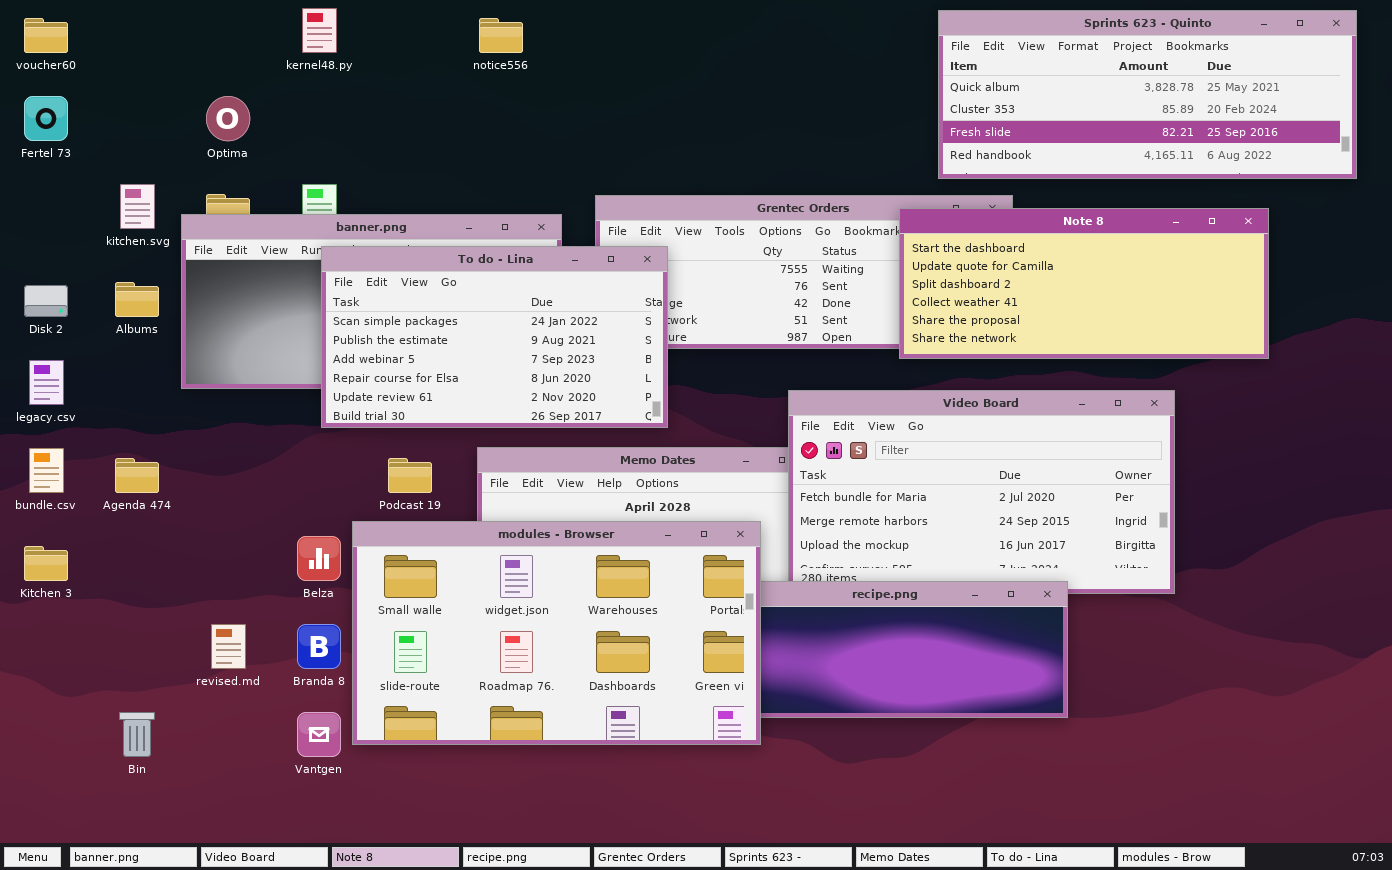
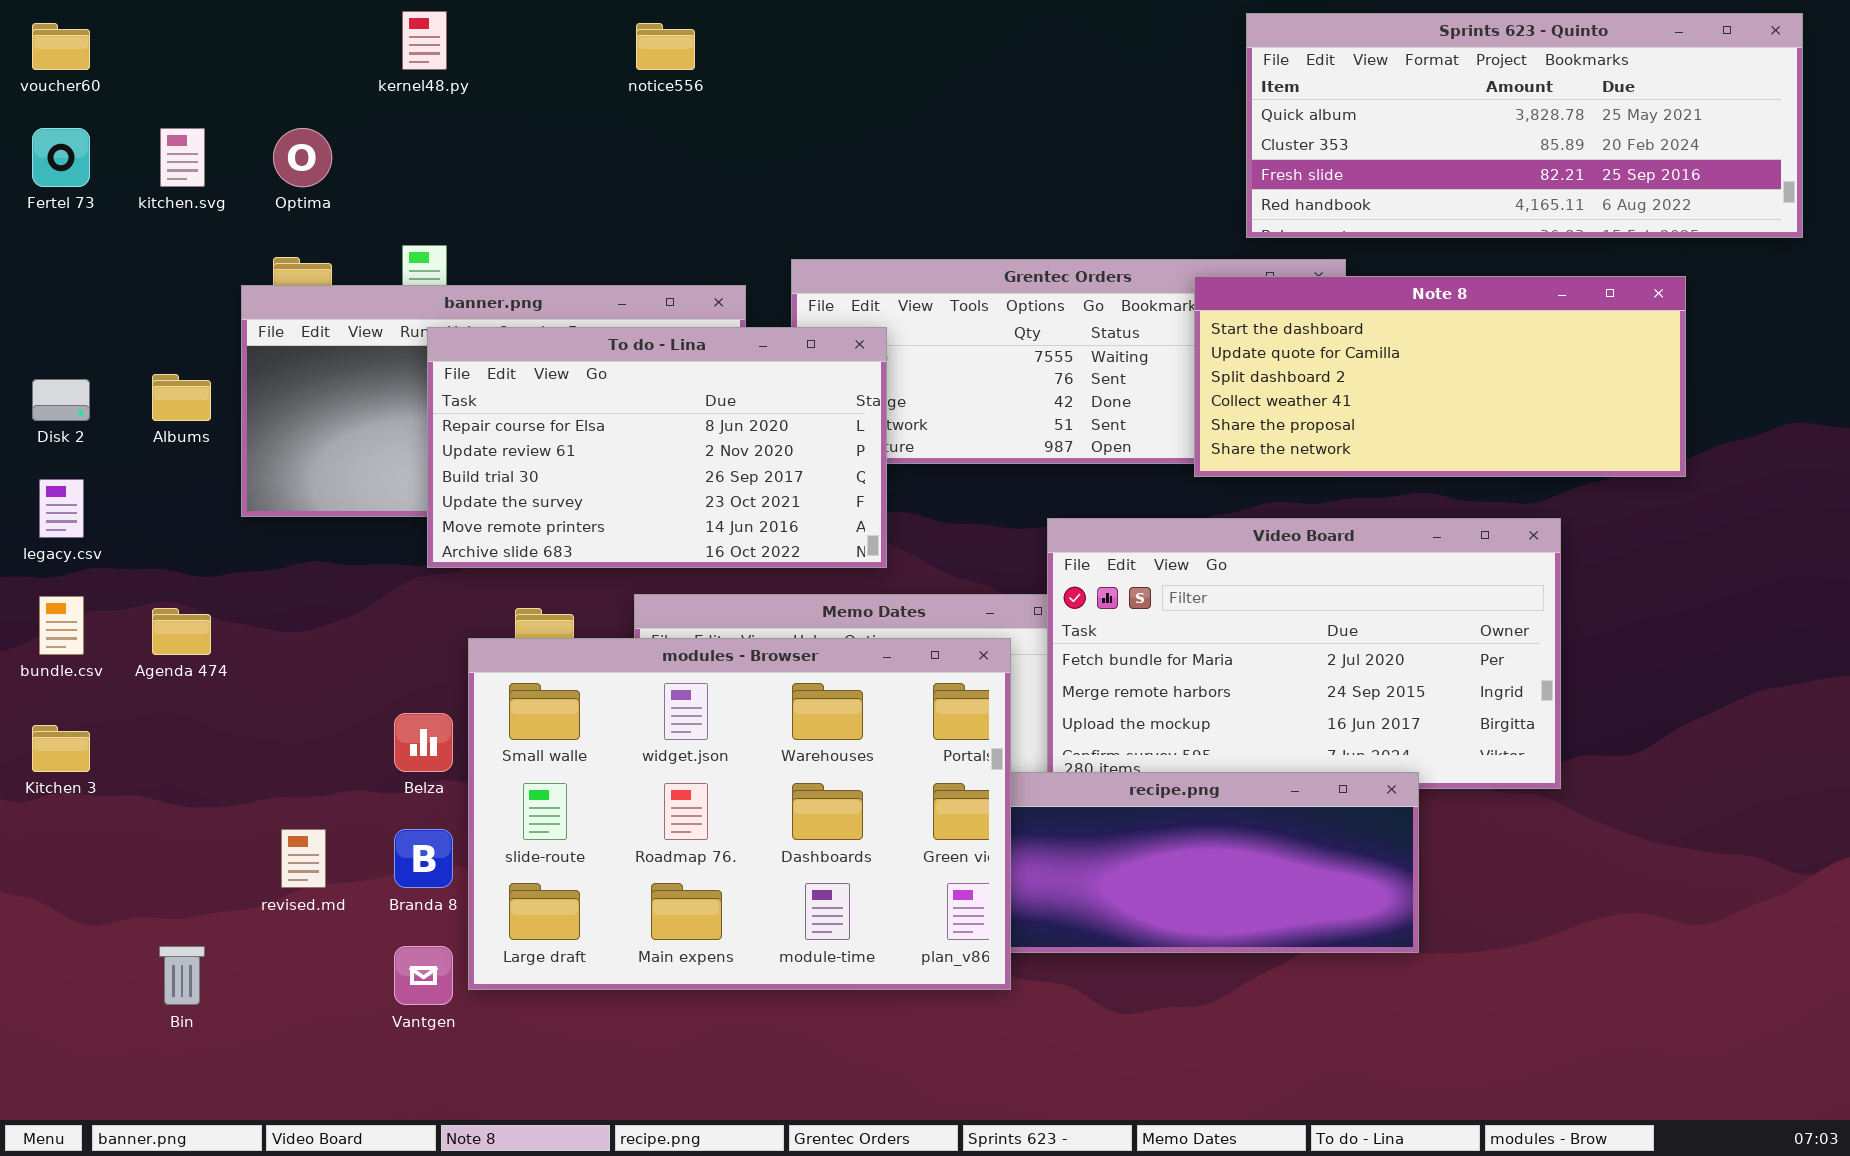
kitchen.svg: [120,184,155,229] -> [160,128,205,187], moved
To do - Lina: [321,246,668,428] -> [427,327,887,568], scrolled down 3 rows
modules - Browser: [352,521,761,745] -> [468,638,1011,990], resized

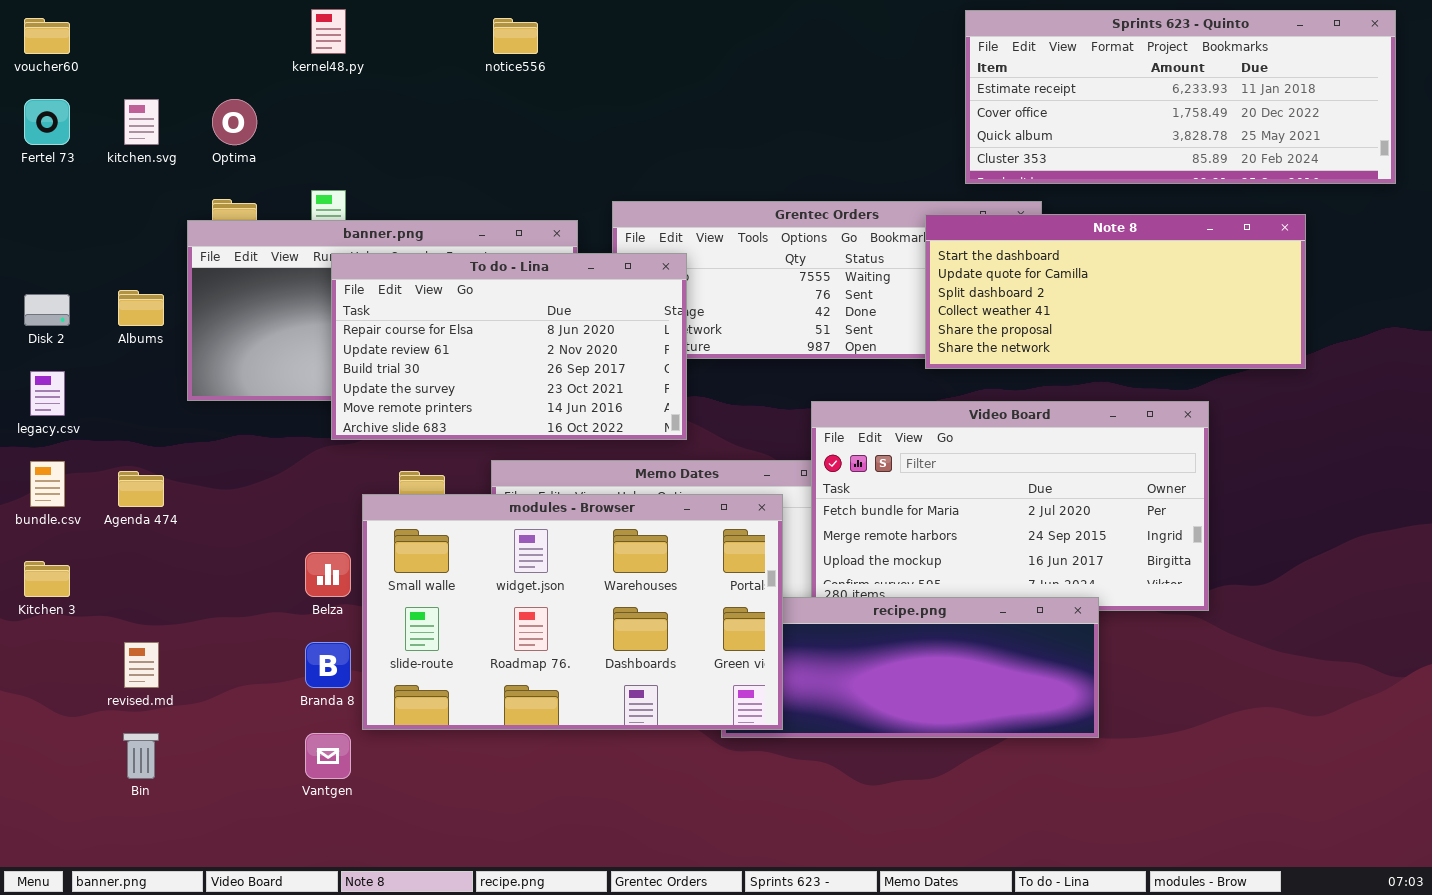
Sprints 623 - Quinto: [1246,13,1803,238] -> [965,10,1396,184], scrolled up 2 rows
modules - Browser: [468,638,1011,990] -> [362,494,783,730], resized
revised.md: [281,829,326,888] -> [124,642,159,688], moved

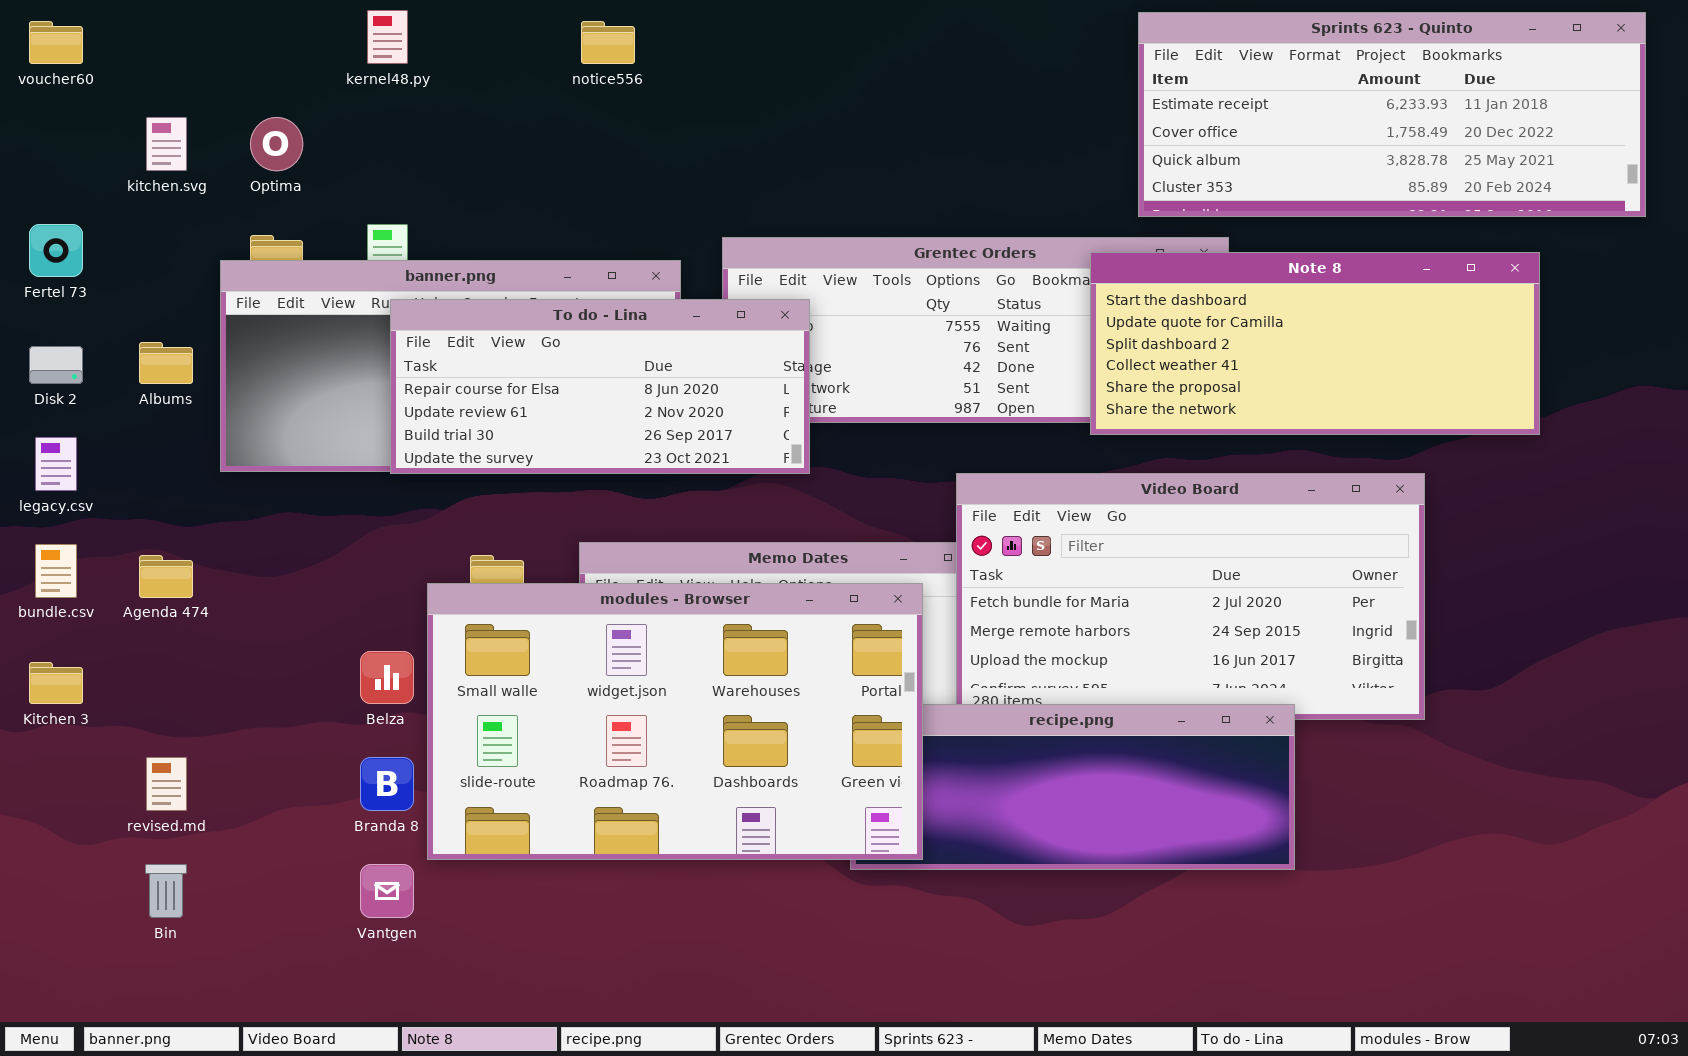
Fertel 73: [24,99,70,145] -> [29,224,83,277], moved
To do - Lina: [331,253,687,440] -> [390,299,810,474], resized

